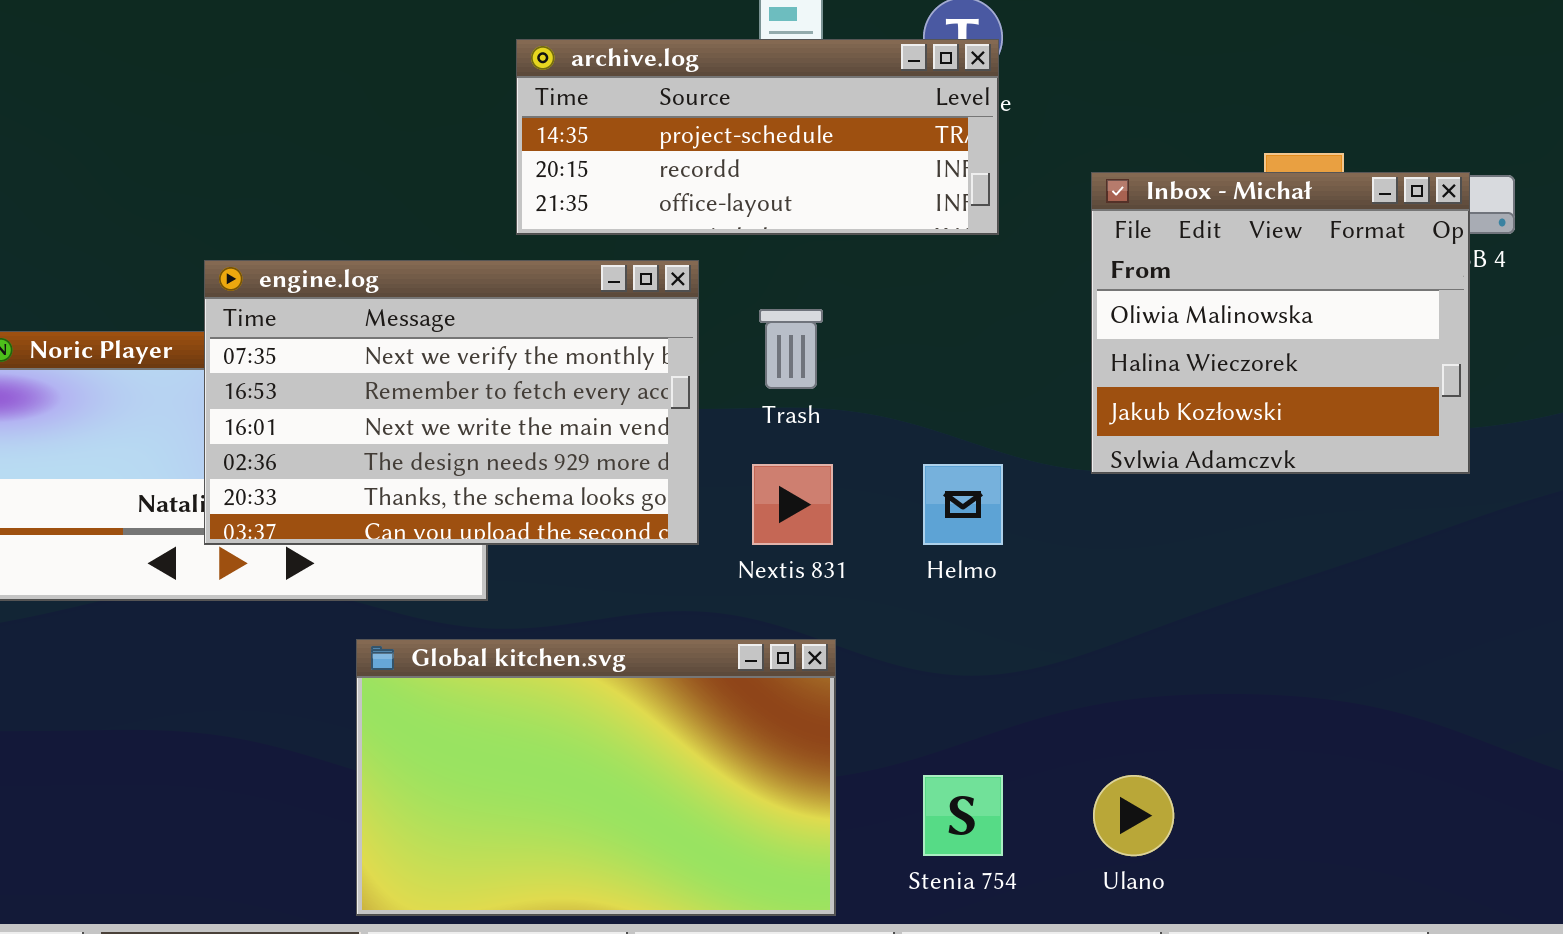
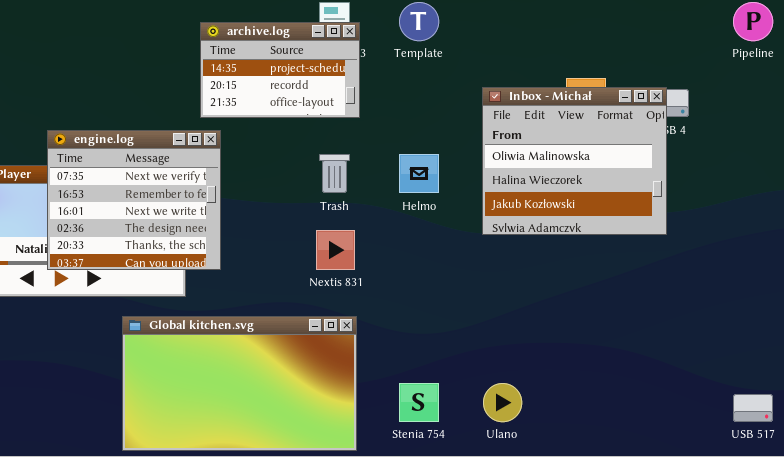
archive.log: [516,39,999,235] -> [200,22,360,118], resized
engine.log: [204,260,699,545] -> [47,130,221,270], resized
Helmo: [923,464,1003,545] -> [399,154,439,193], moved

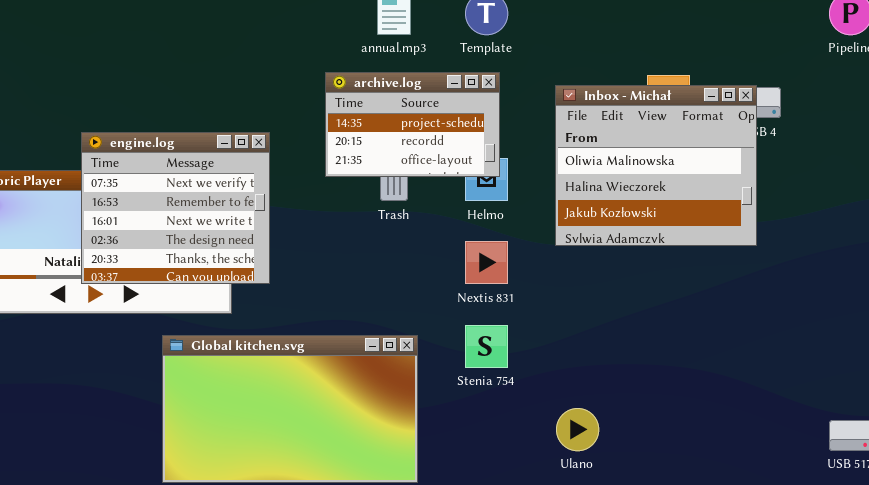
archive.log: [200,22,360,118] -> [325,72,500,177], moved
Nextis 831: [316,230,355,270] -> [465,241,508,284], moved
Stenia 754: [399,383,439,422] -> [465,325,508,368], moved

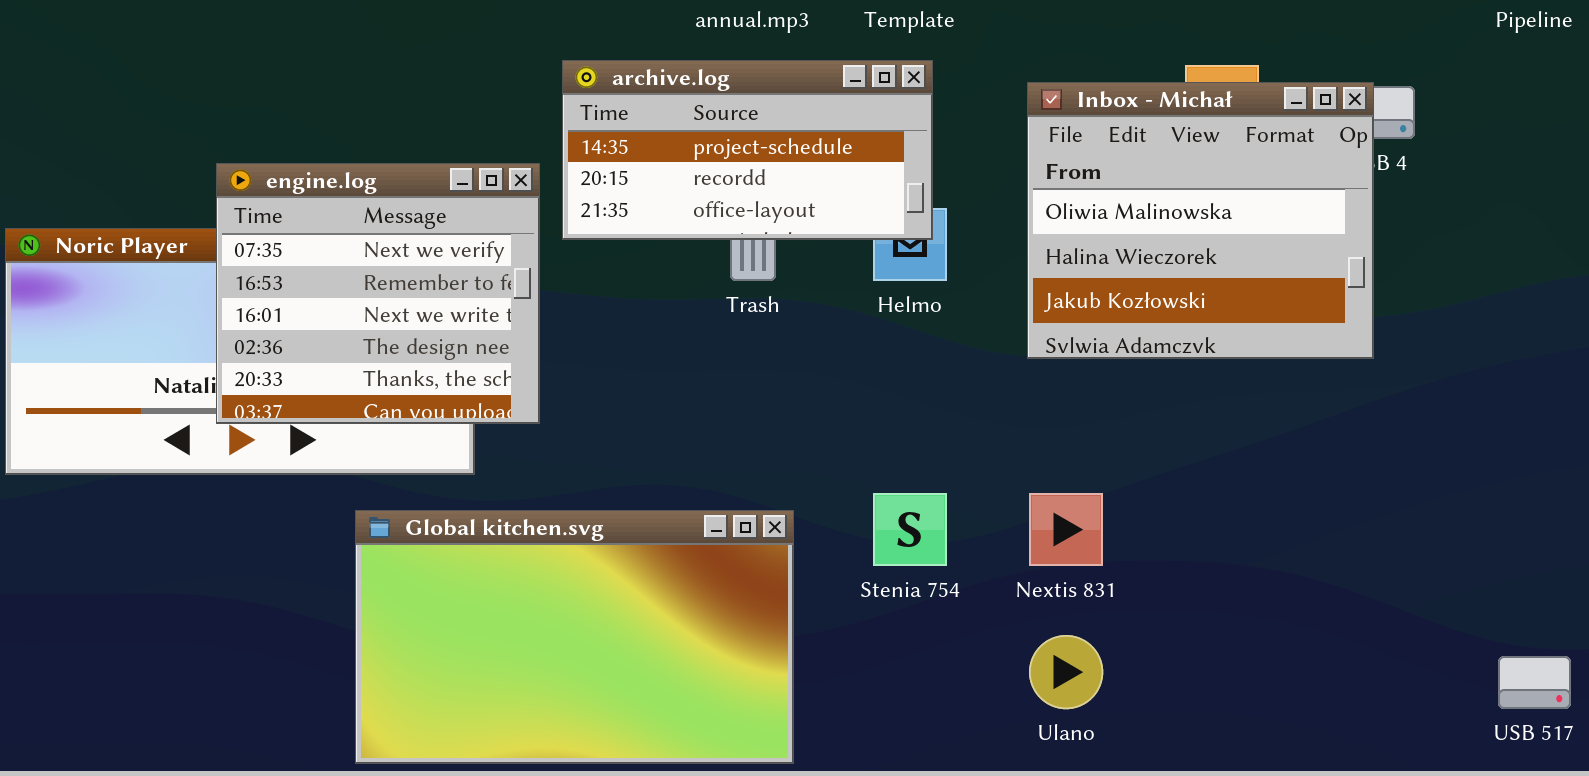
archive.log: [325,72,500,177] -> [562,60,933,240], resized
Nextis 831: [465,241,508,284] -> [1029,493,1103,566], moved

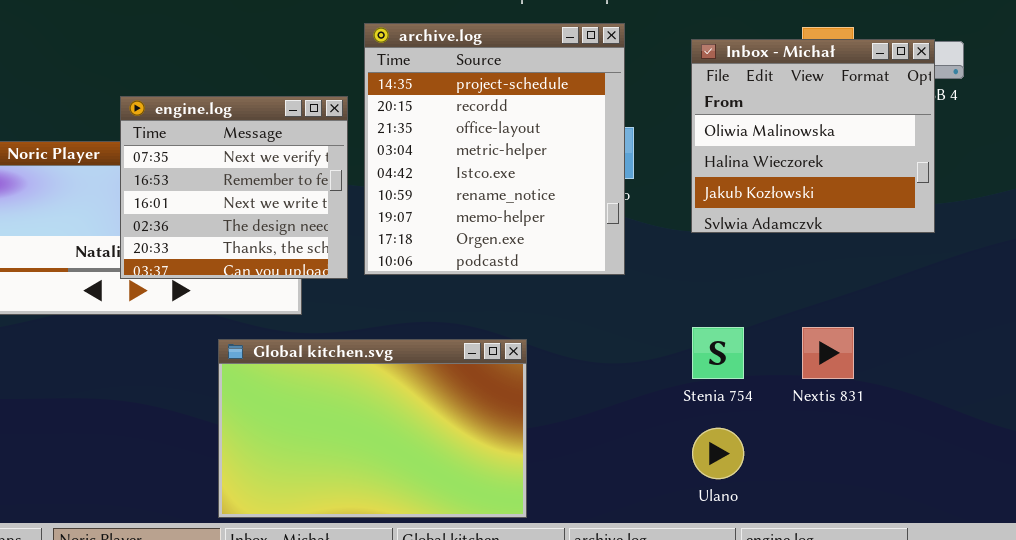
archive.log: [562,60,933,240] -> [364,23,625,275], resized
Stenia 754: [873,493,947,566] -> [692,327,744,379], moved
Nextis 831: [1029,493,1103,566] -> [802,327,854,379], moved

